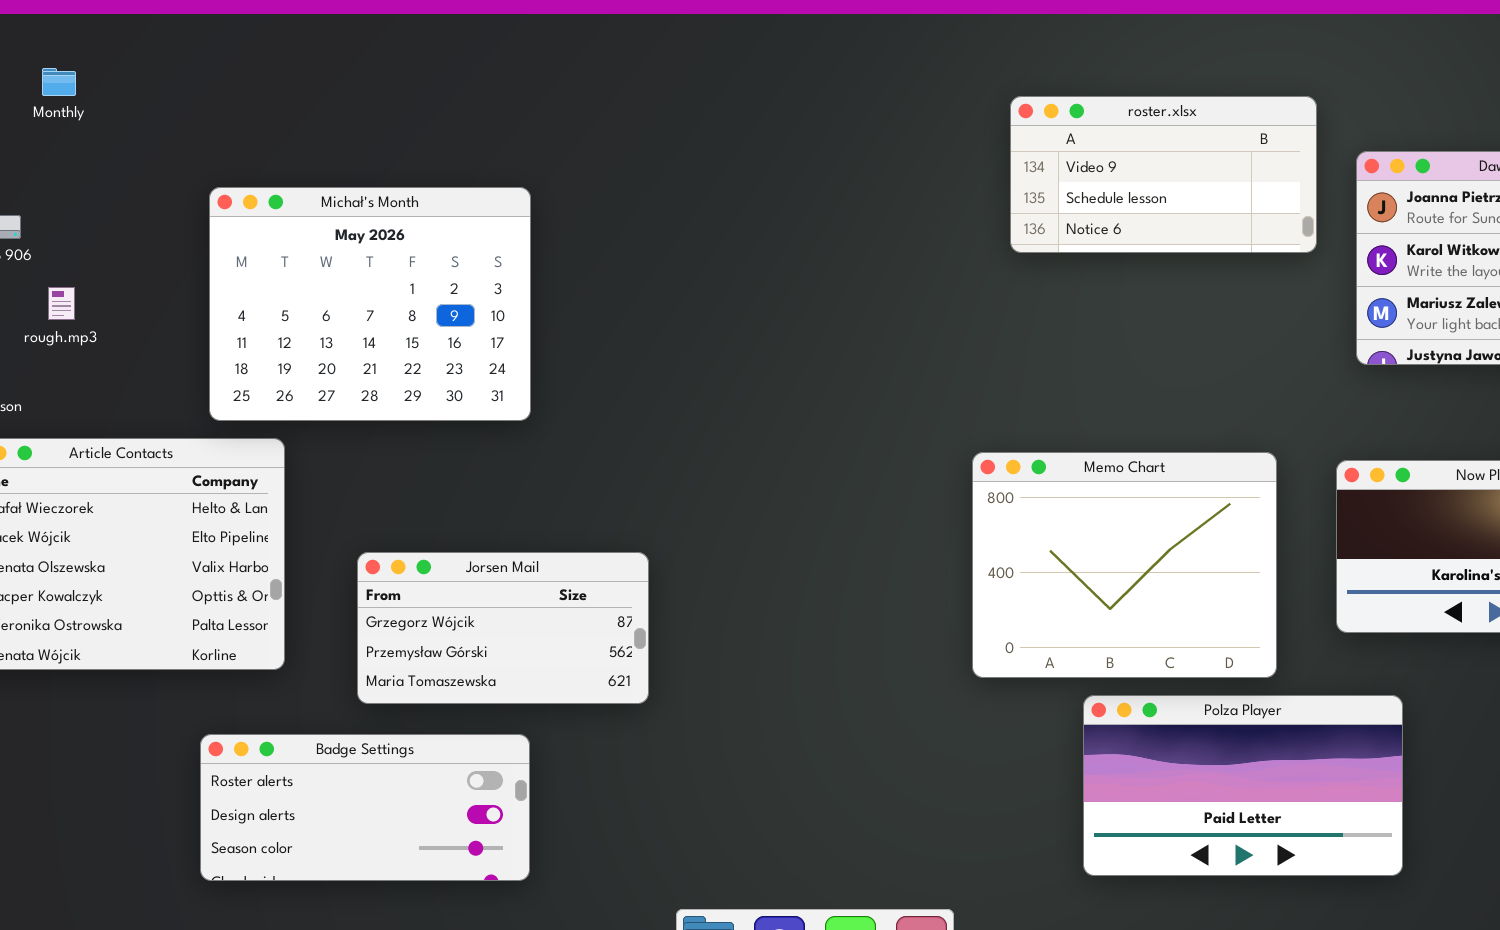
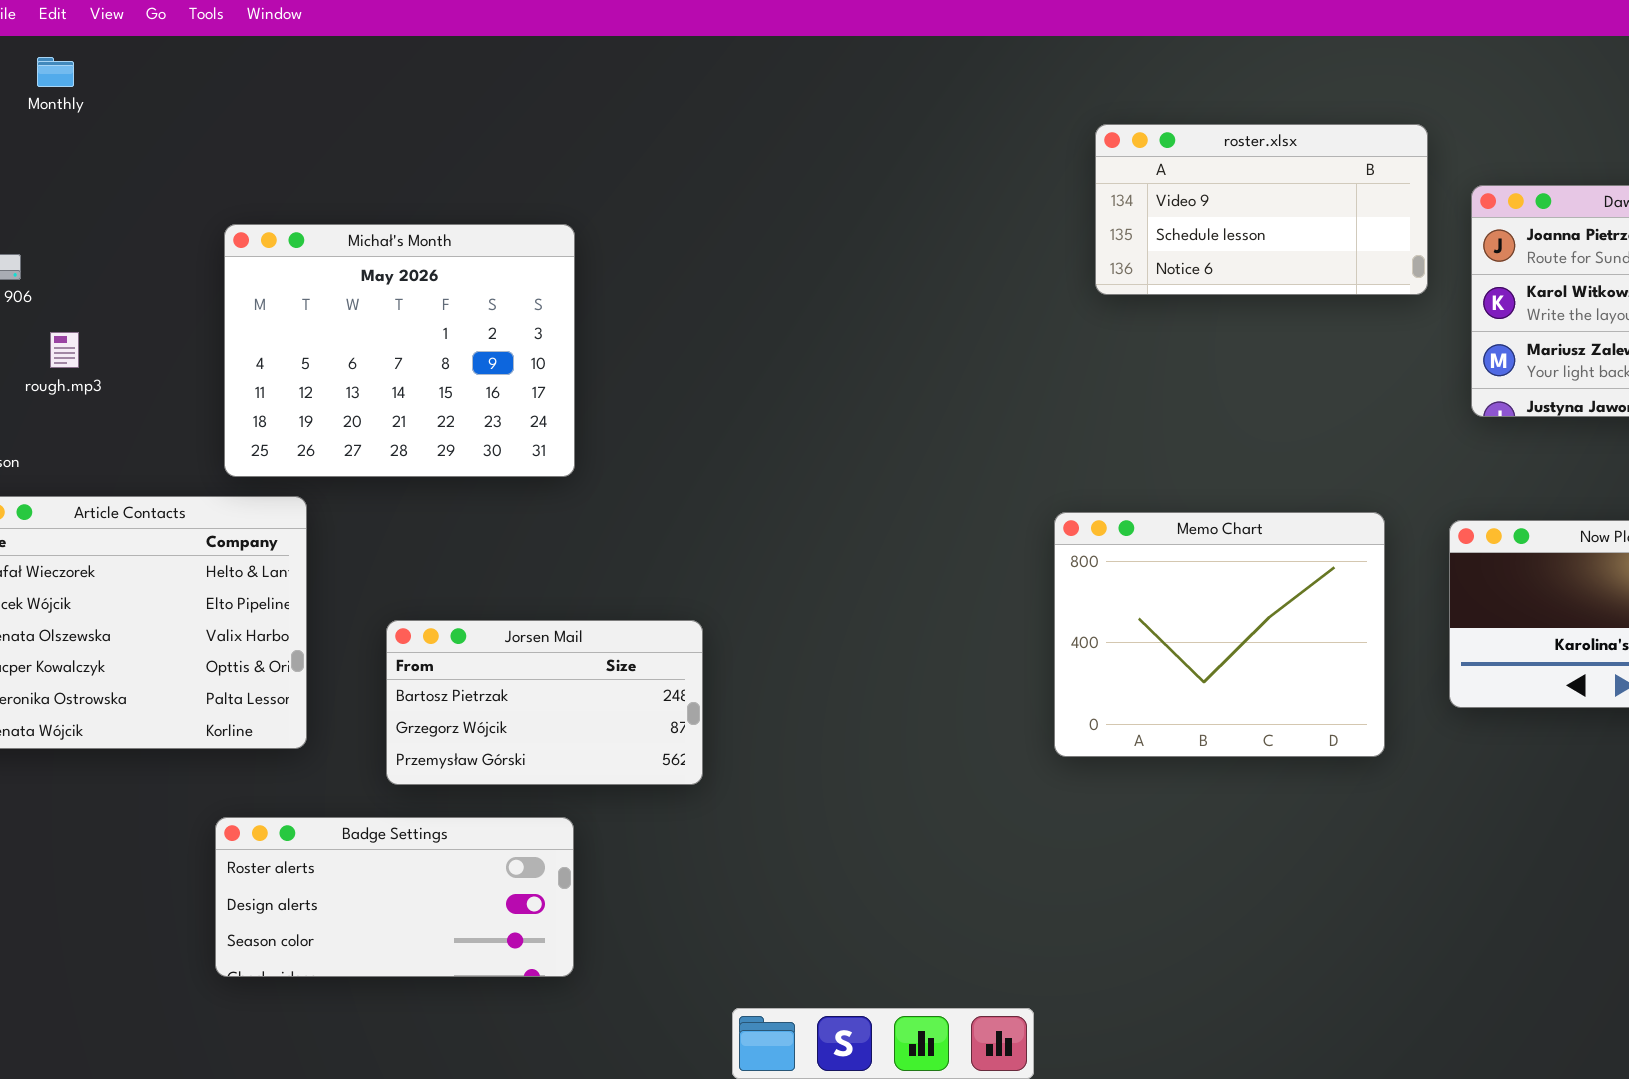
Monthly: [42,68,76,96] -> [37,57,74,87], moved
Jorsen Mail: [357,552,649,704] -> [386,620,703,785], scrolled up 1 row
Polza Player: [1083,695,1403,876] -> none, closed

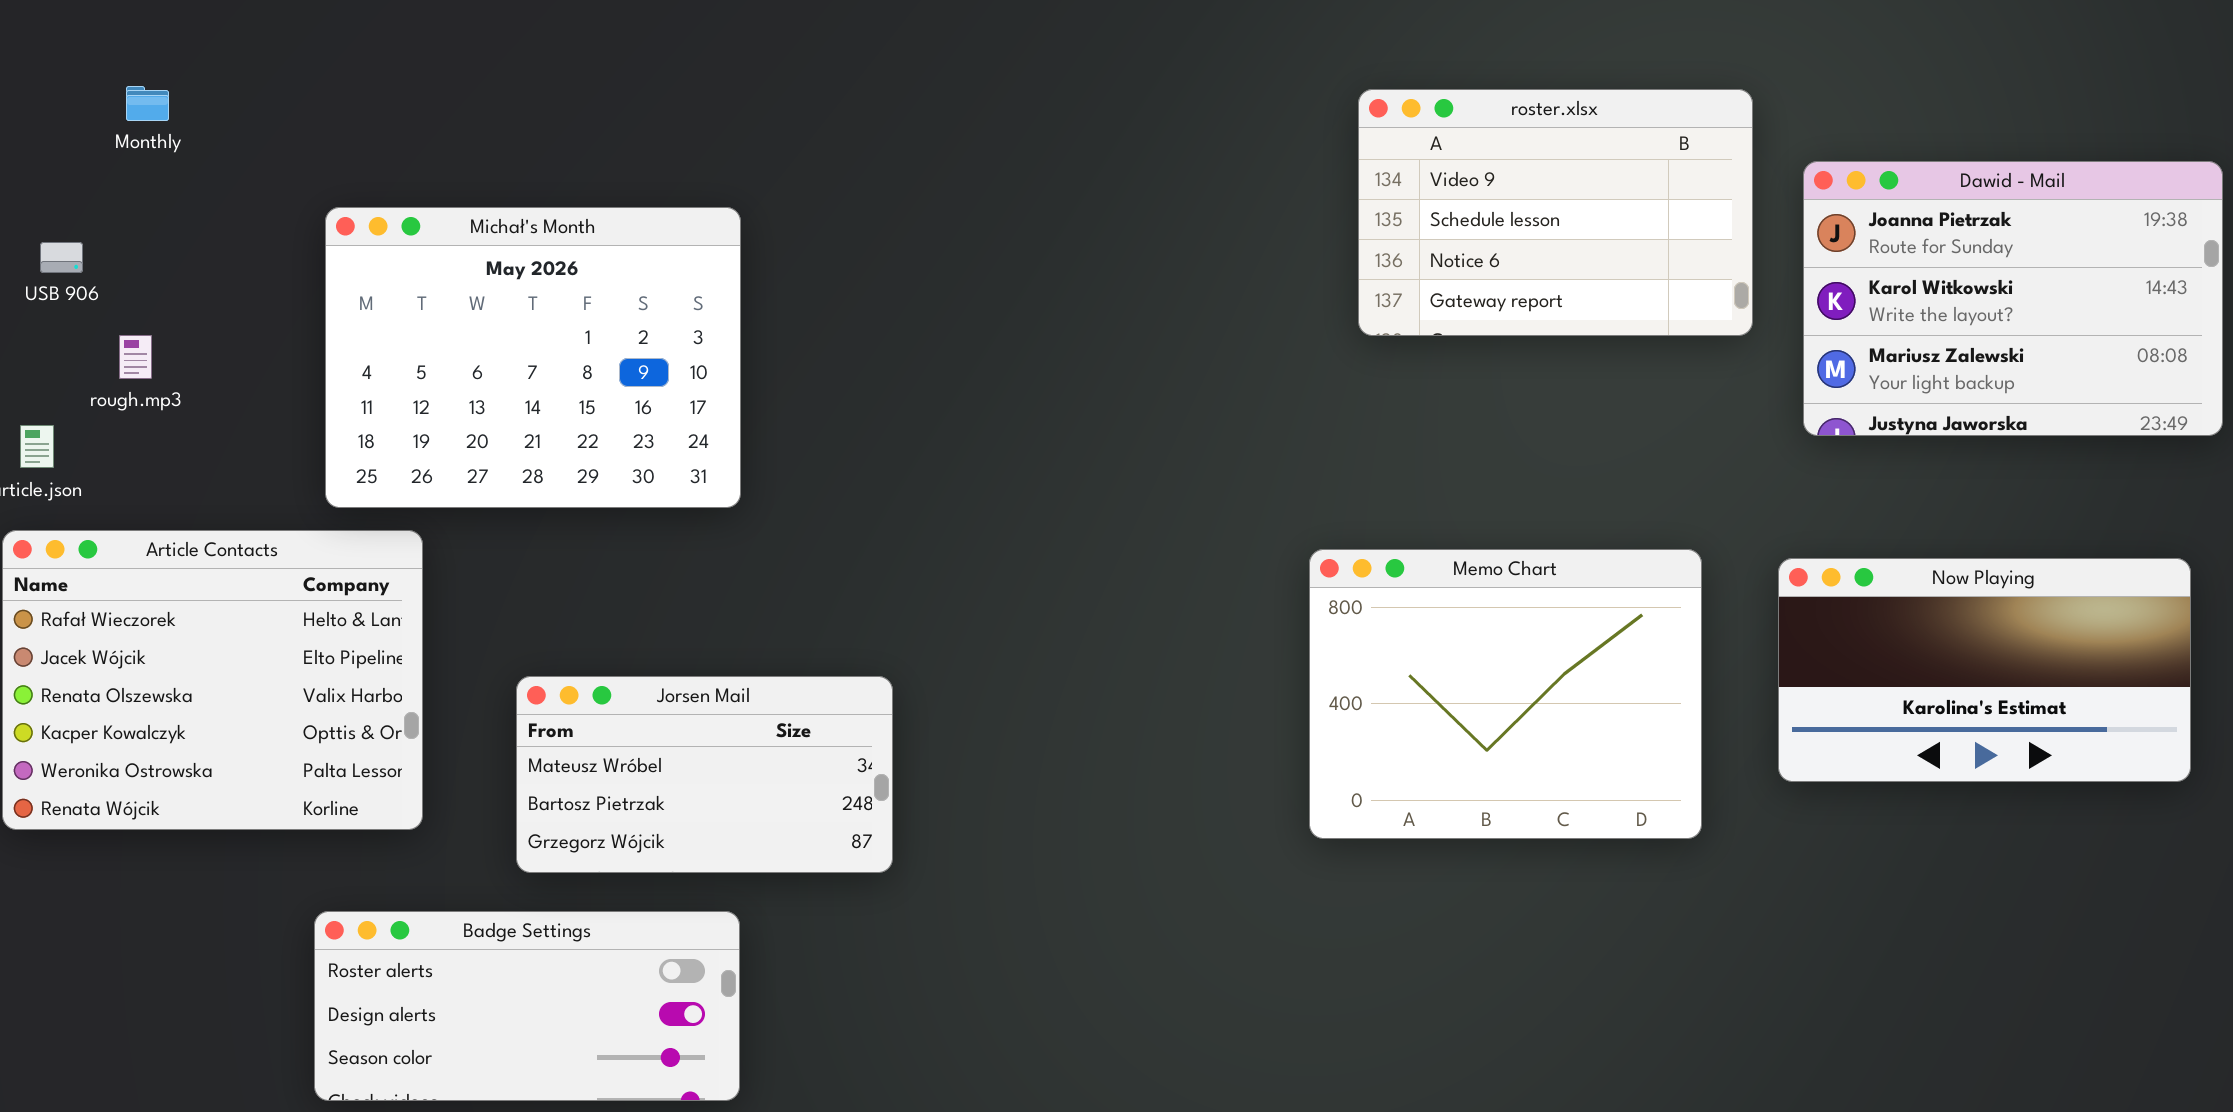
Monthly: [37,57,74,87] -> [126,86,169,121], moved
roster.xlsx: [1095,124,1428,295] -> [1358,89,1753,336], resized
Jorsen Mail: [386,620,703,785] -> [516,676,893,873], scrolled up 1 row

